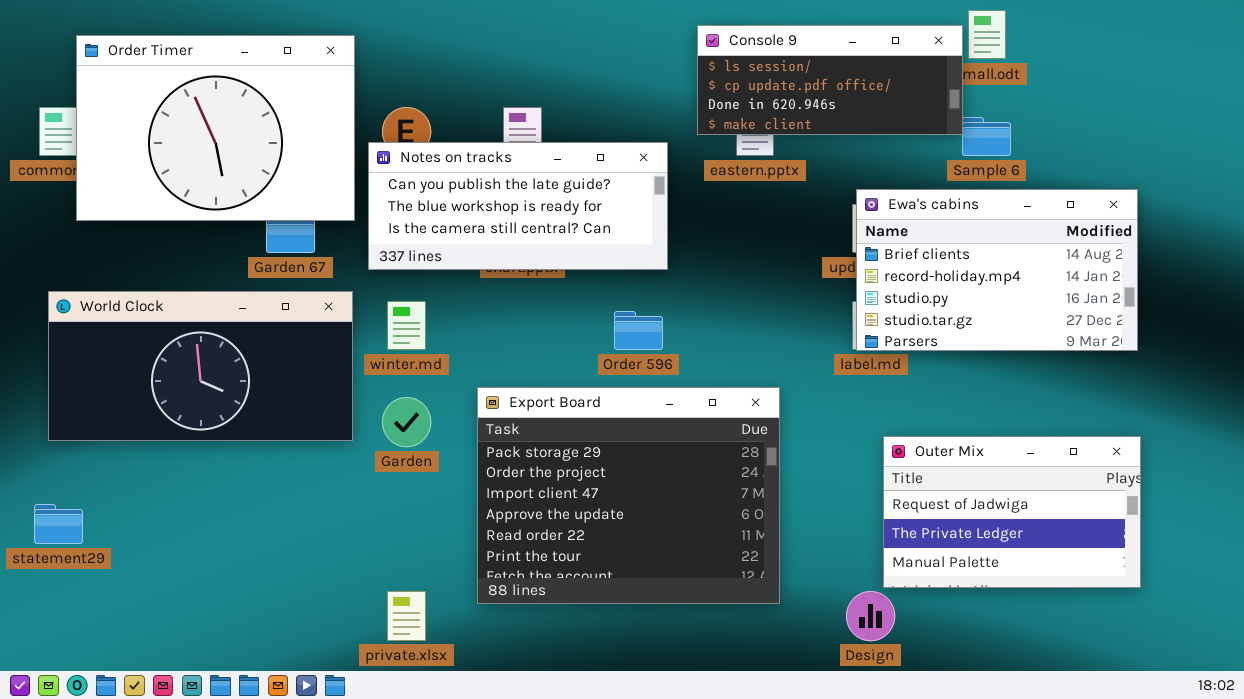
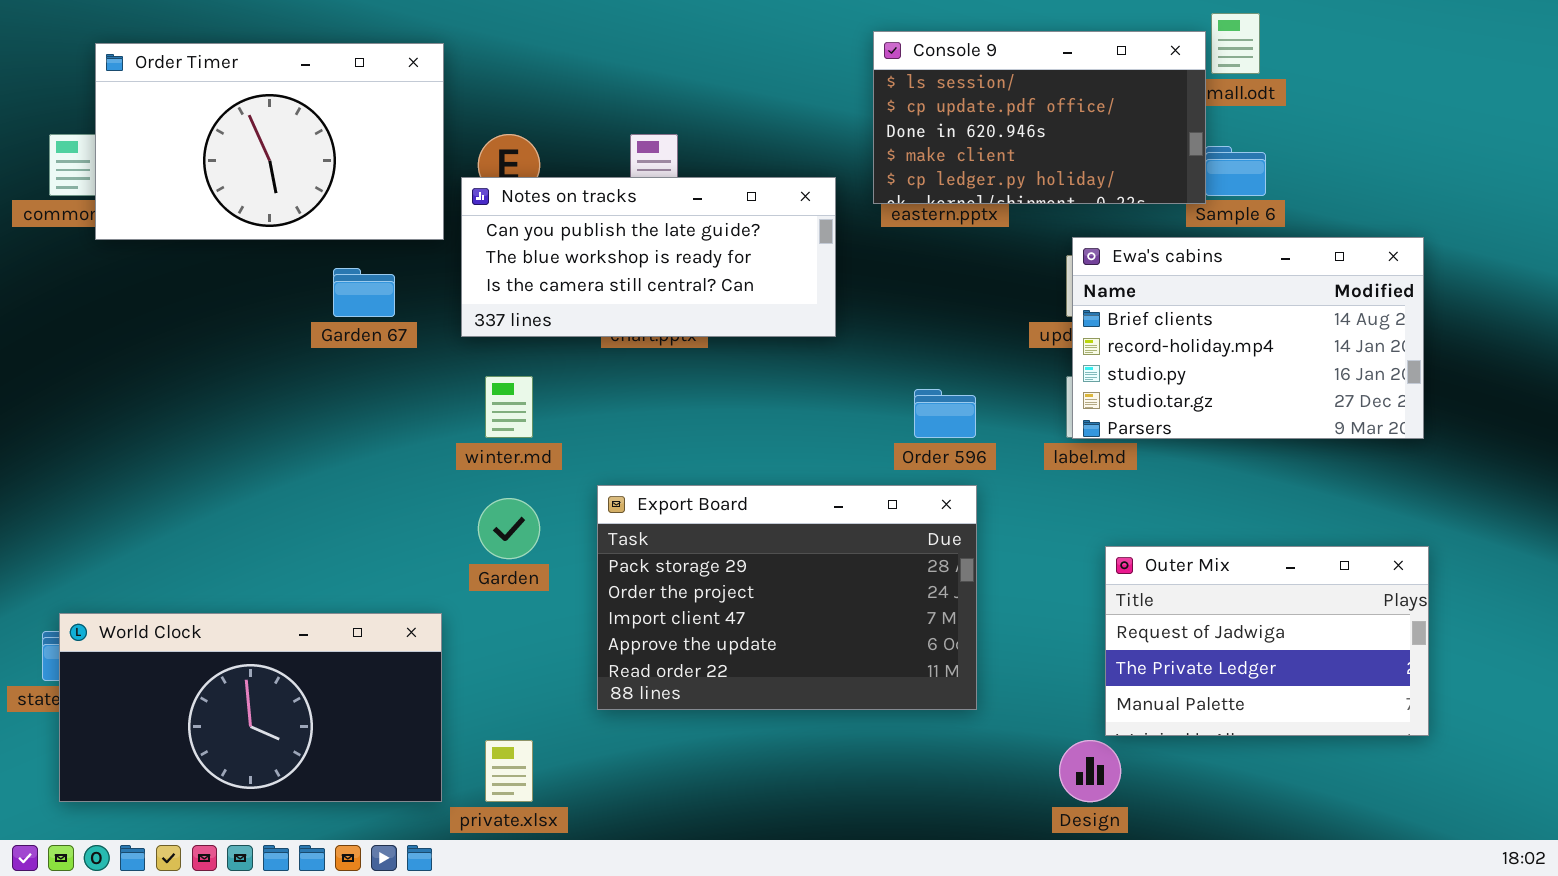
Console 9: [697,25,963,135] -> [873,31,1206,204], resized
Order Timer: [76,35,355,221] -> [95,43,444,240], resized
World Clock: [48,291,353,441] -> [59,613,442,802], moved
Order 596: [614,311,663,350] -> [914,389,976,438], moved
Export Board: [477,387,780,604] -> [597,485,977,710], resized

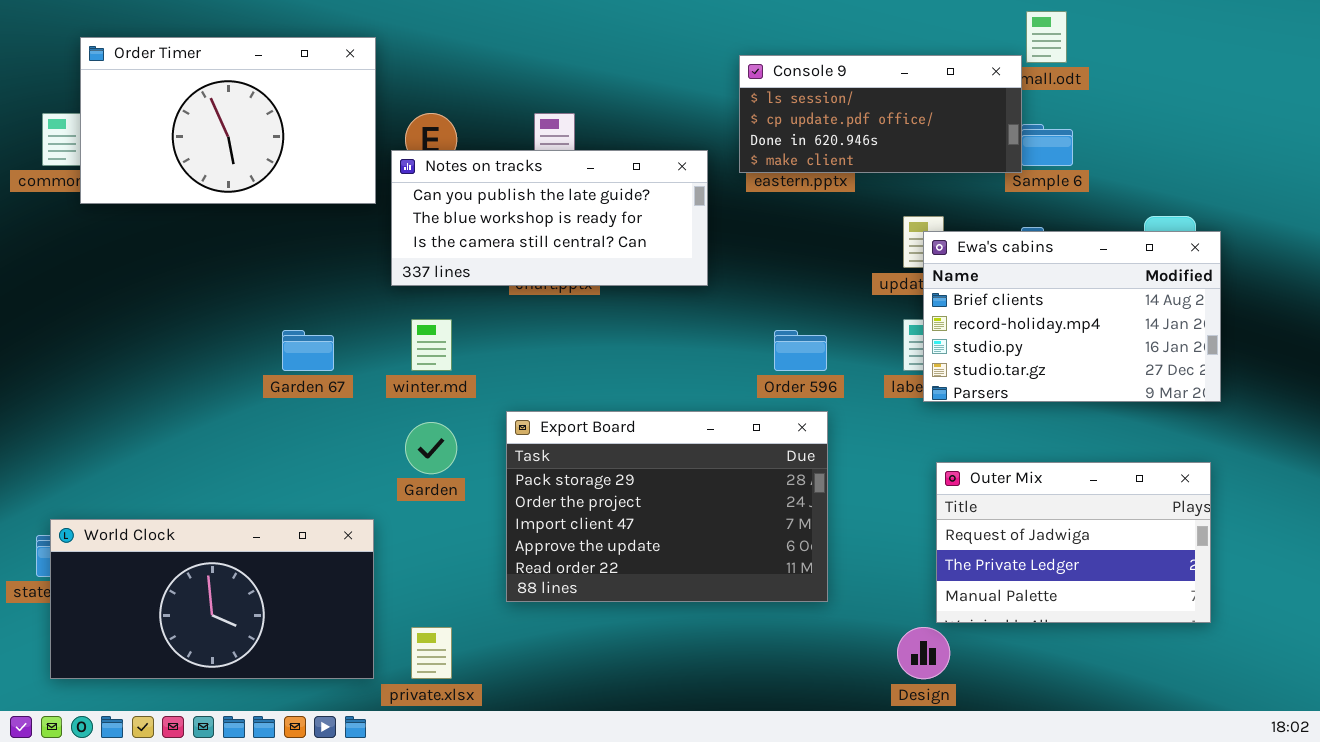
Console 9: [873,31,1206,204] -> [739,55,1022,173], resized
Ewa's cabins: [1072,237,1424,439] -> [923,231,1221,402], moved
Garden 67: [333,268,395,317] -> [282,330,334,371], moved

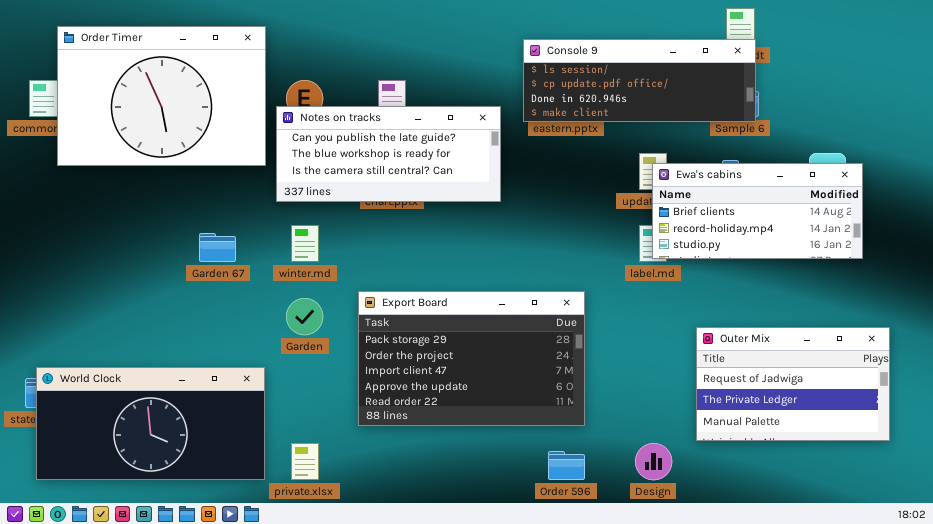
Order Timer: [80,37,376,204] -> [57,26,266,166], resized
Console 9: [739,55,1022,173] -> [523,39,756,122], resized
Ewa's cabins: [923,231,1221,402] -> [652,163,863,259], resized
Order 596: [774,330,827,371] -> [548,451,585,480], moved
Outer Mix: [936,462,1211,623] -> [696,327,890,441], moved

